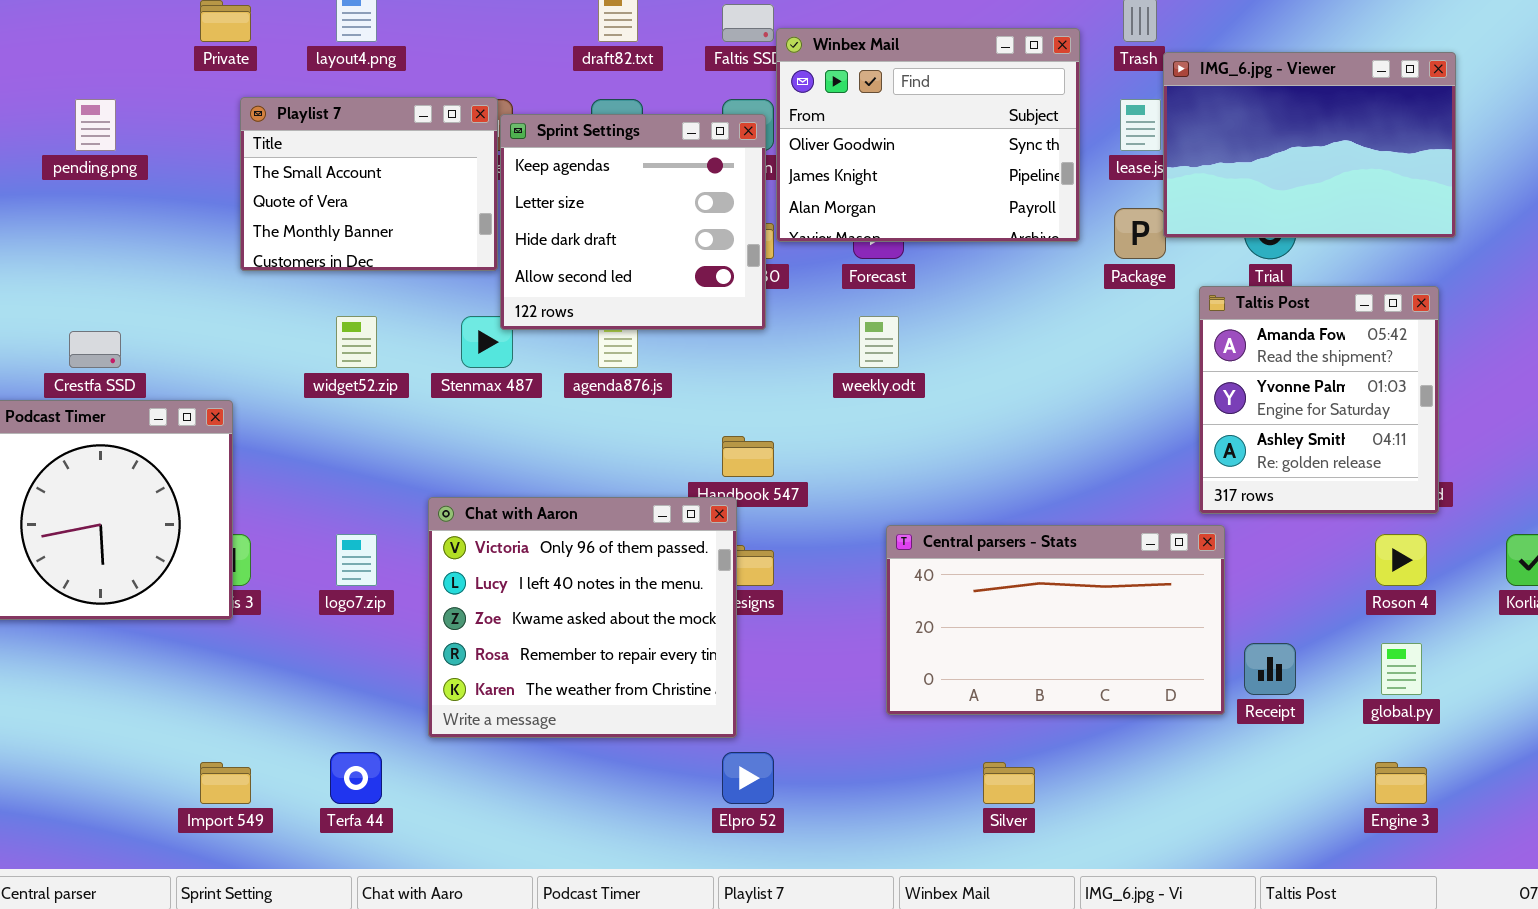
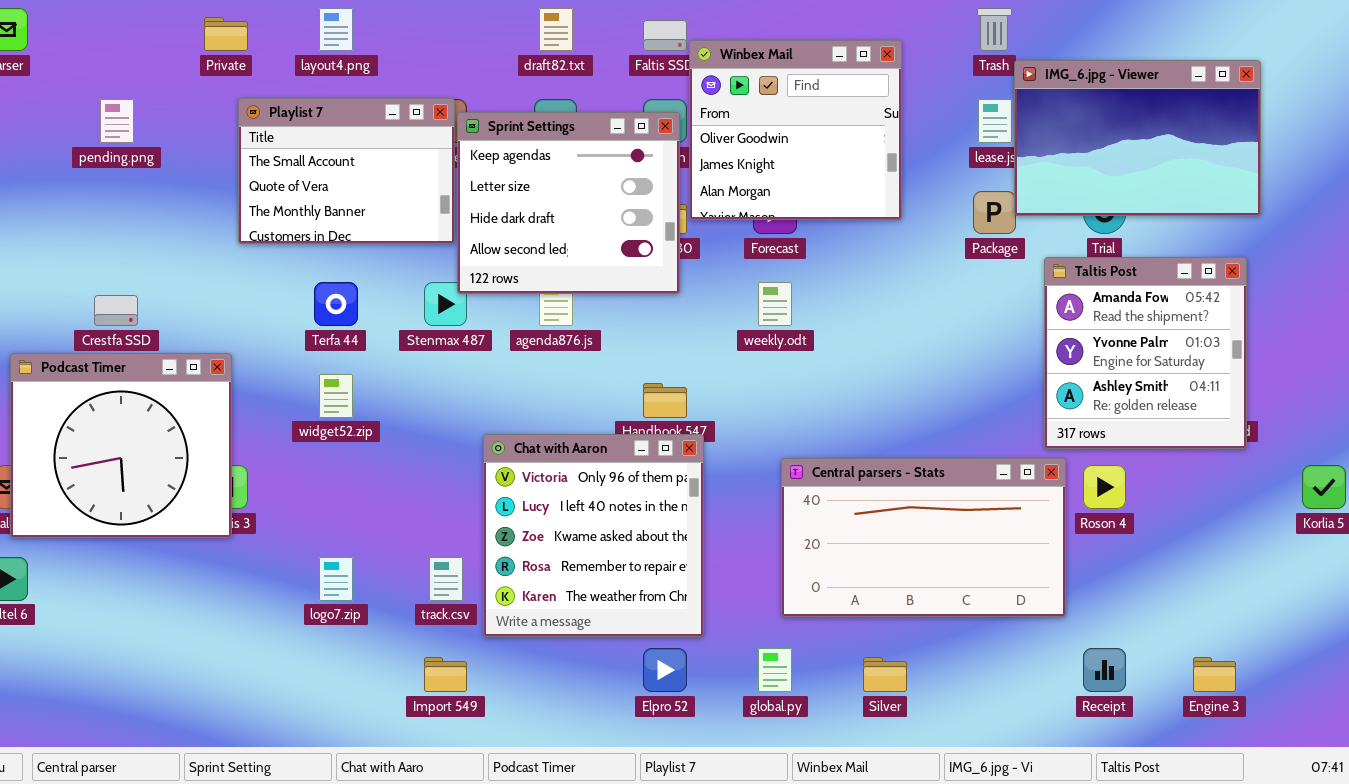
Winbex Mail: [776,28,1080,242] -> [689,40,902,220], resized
widget52.zip: [336,316,377,368] -> [319,374,353,418], moved
Chat with Aaron: [428,497,737,738] -> [483,434,704,637], moved, resized
logo7.zip: [336,534,377,586] -> [319,557,353,601], moved
Roson 4: [1375,534,1427,586] -> [1083,465,1126,509], moved
Receipt: [1244,643,1296,695] -> [1083,648,1126,692], moved
global.py: [1381,643,1422,695] -> [758,648,792,692], moved
Terfa 44: [330,752,382,804] -> [314,282,358,326], moved
Import 549: [200,762,251,804] -> [424,657,467,692], moved

